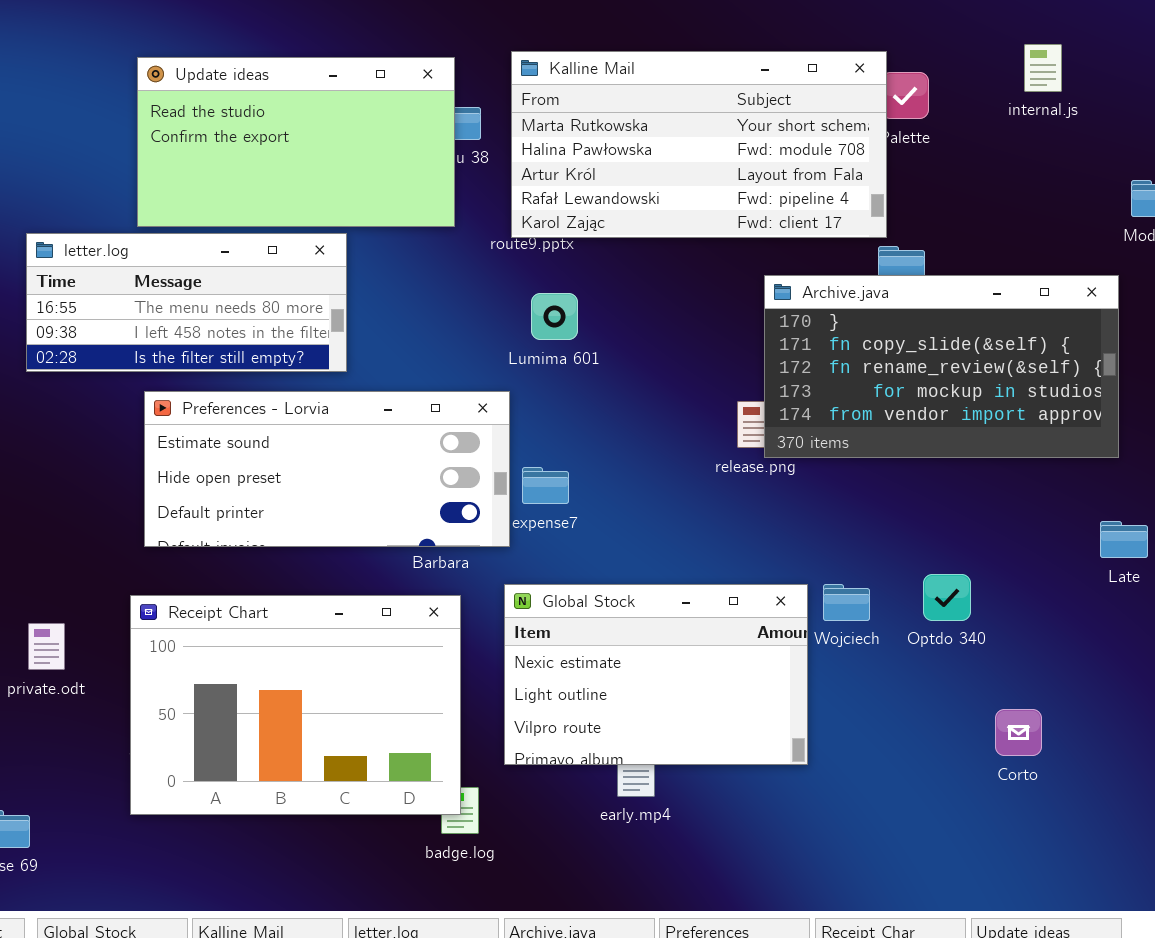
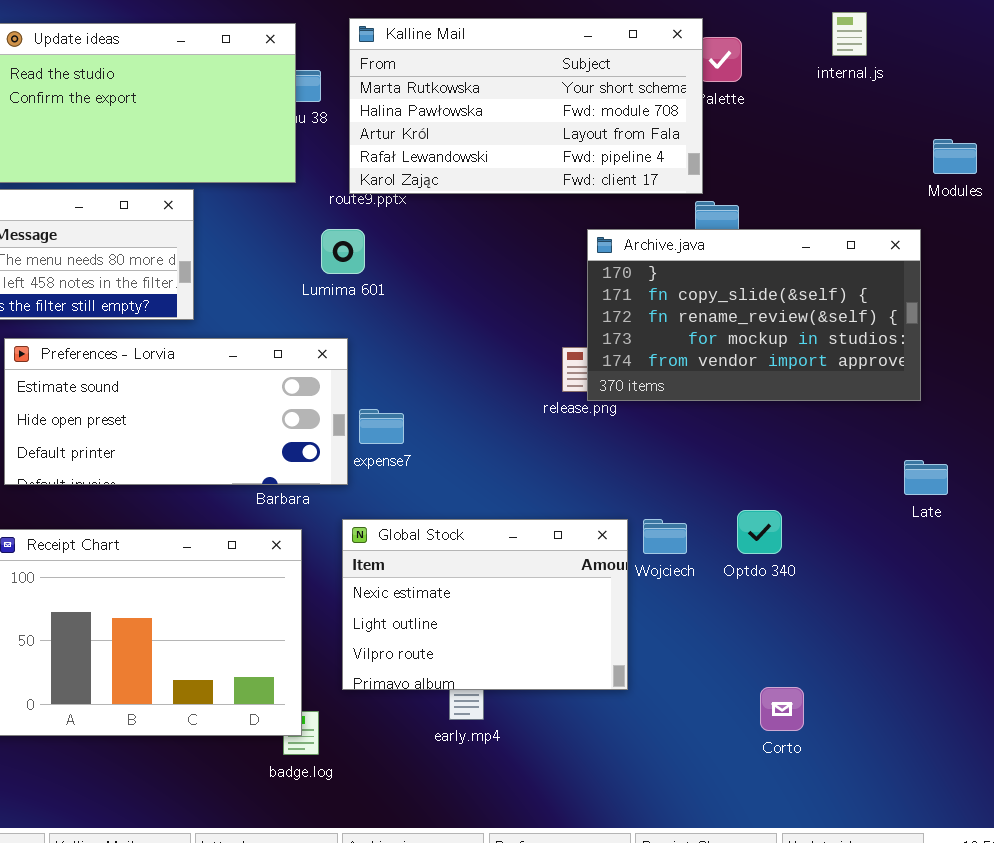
Lumima 601: [531,293,578,340] -> [321,229,365,274], moved
Corto: [995,709,1042,756] -> [760,687,804,731], moved

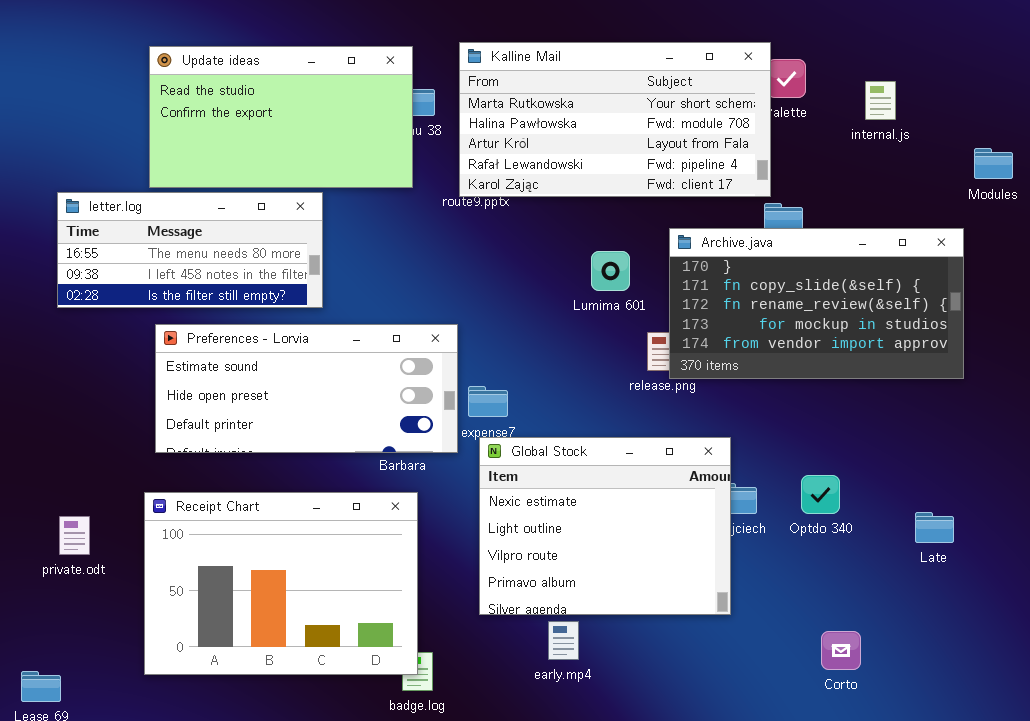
internal.js: [832,12,867,56] -> [865,81,896,120], moved
Lumima 601: [321,229,365,274] -> [591,251,630,291], moved
Late: [904,460,948,495] -> [915,512,954,543], moved
Global Stock: [342,519,628,690] -> [479,437,731,615], moved, resized

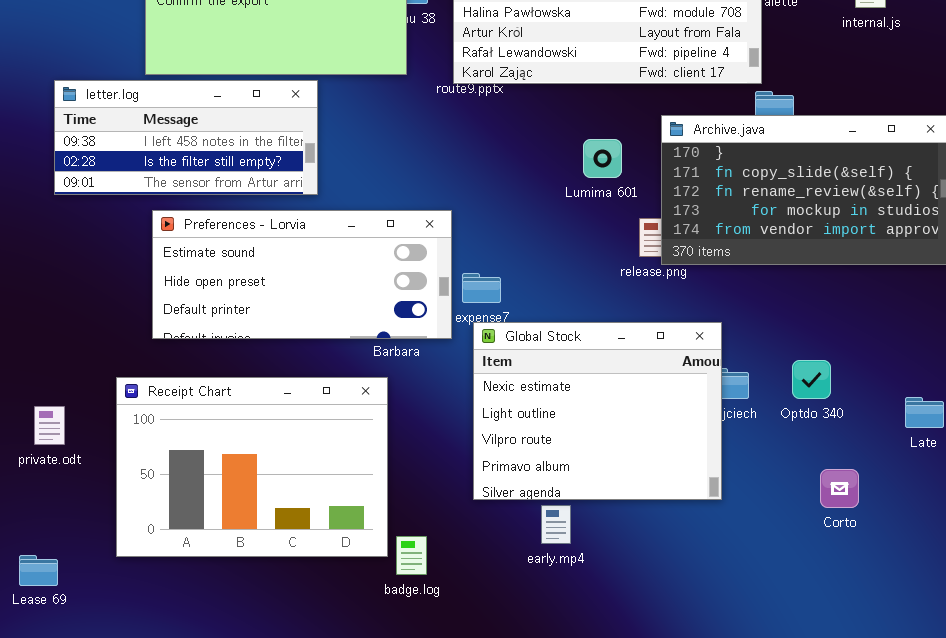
letter.log: [57,192,323,308] -> [54,80,318,195], scrolled down 1 row
Receipt Chart: [144,492,418,675] -> [116,377,388,557], moved
private.odt: [59,516,90,555] -> [34,406,65,445], moved
Corto: [821,631,861,670] -> [820,469,859,508], moved

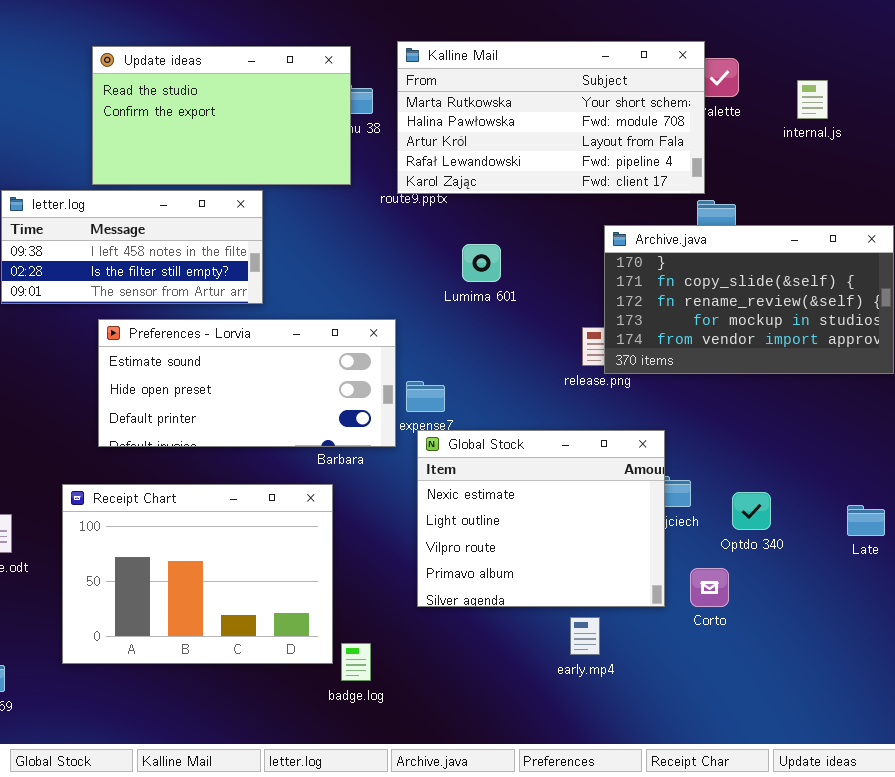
Lumima 601: [583,139,622,178] -> [462,244,501,282], moved
Optdo 340: [792,360,831,399] -> [732,492,771,530], moved
Corto: [820,469,859,508] -> [690,568,729,607], moved
early.mp4: [541,505,571,544] -> [570,617,600,655], moved

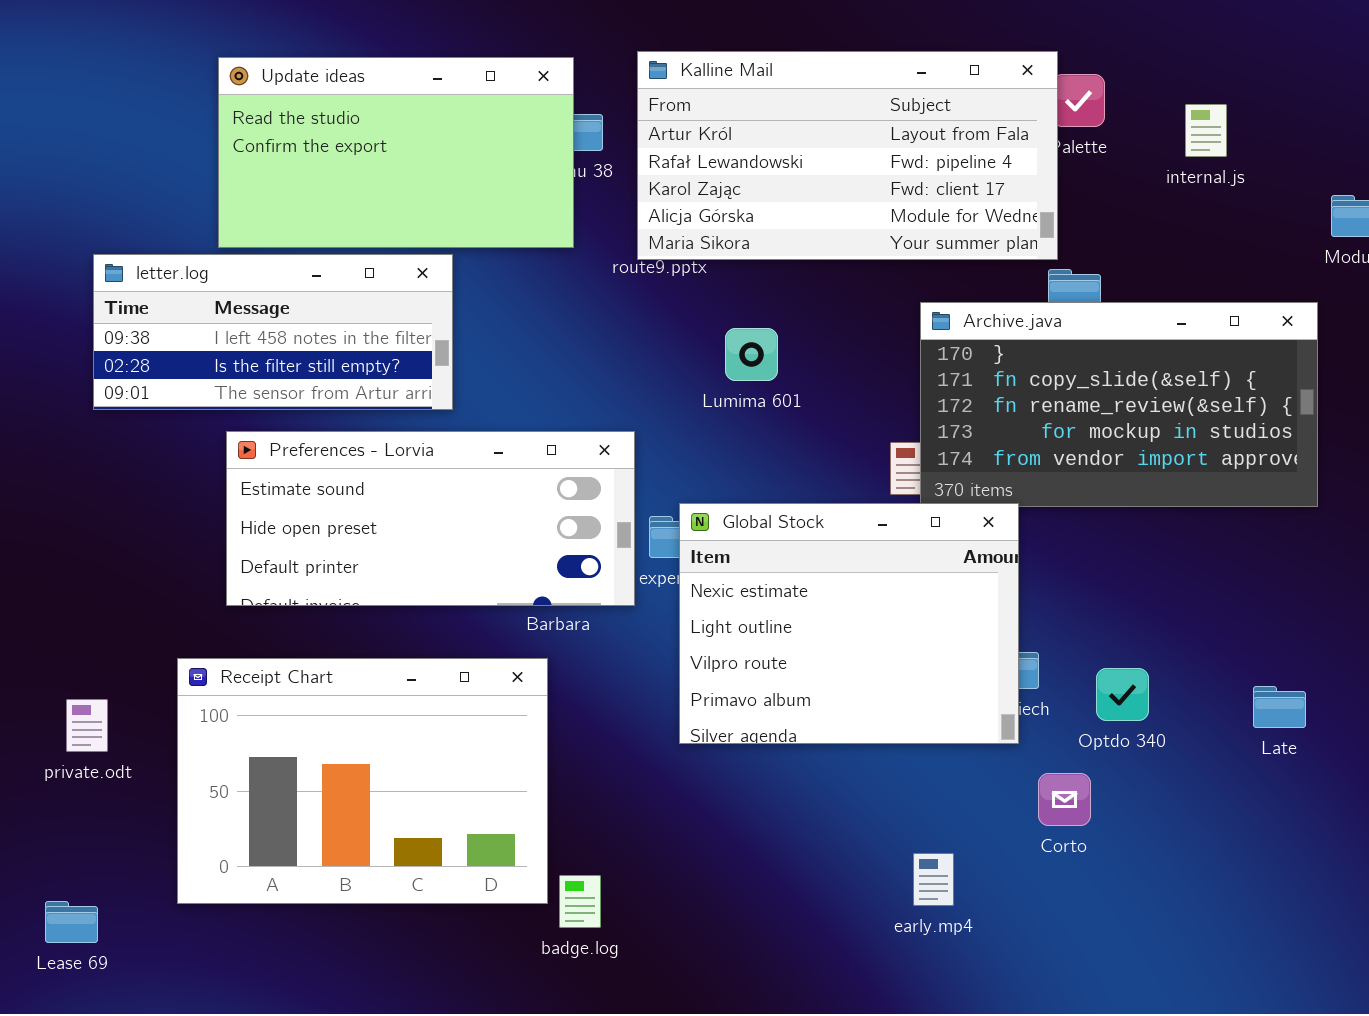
Kalline Mail: [397,41,705,194] -> [637,51,1058,260], scrolled down 2 rows
Global Stock: [417,430,665,607] -> [679,503,1019,744], moved
early.mp4: [570,617,600,655] -> [913,853,954,906], moved

